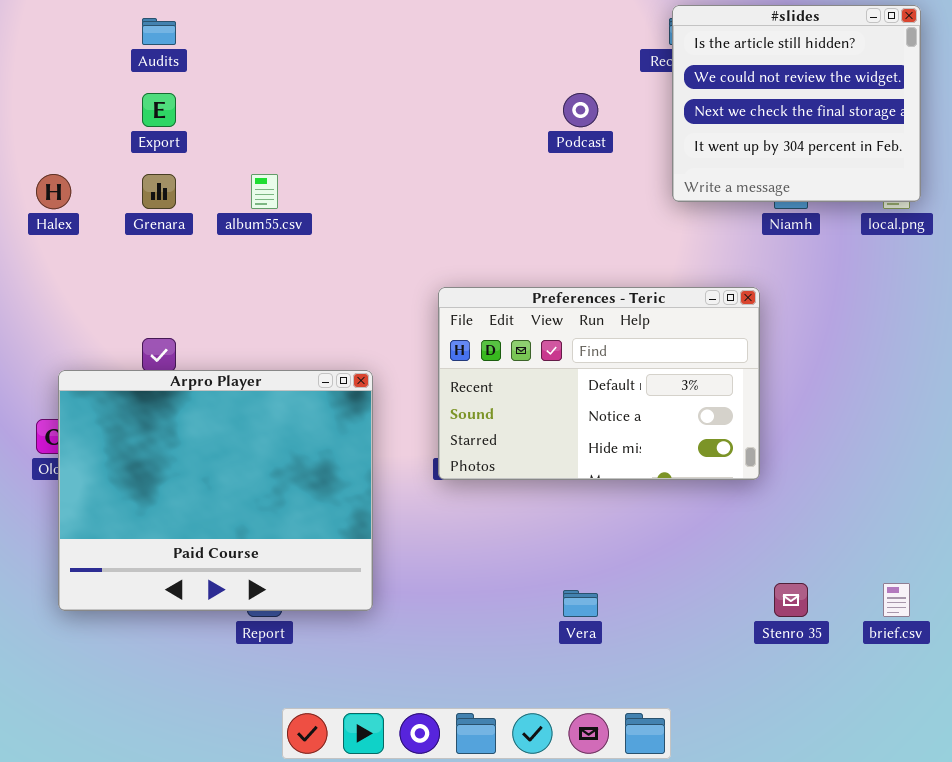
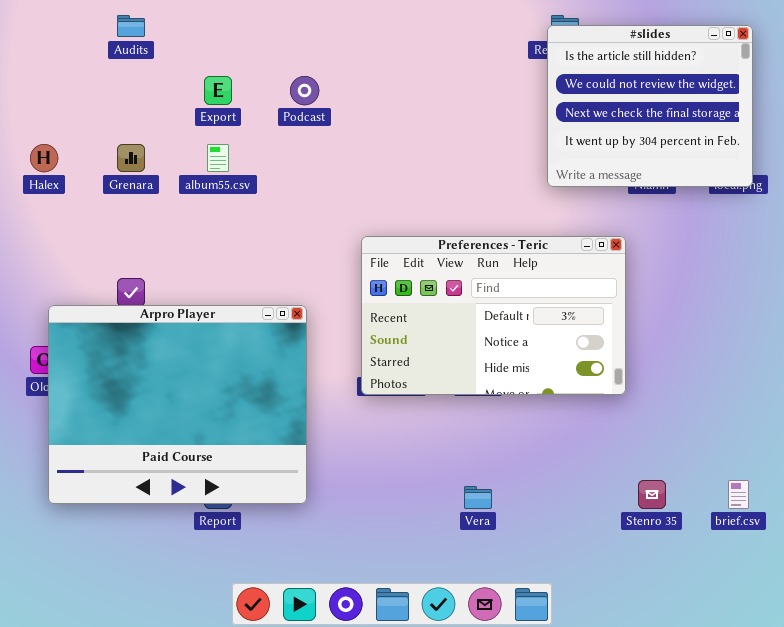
#slides: [672,5,921,202] -> [547,25,753,187], moved
Export: [142,93,176,127] -> [204,76,232,105], moved
Podcast: [563,93,598,127] -> [290,76,319,105], moved

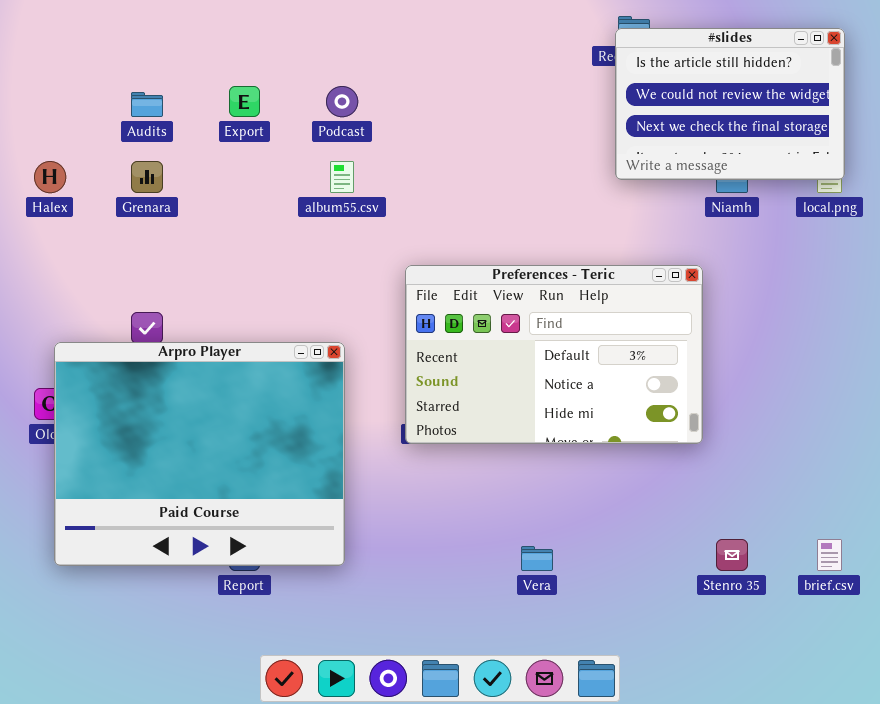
Audits: [117,15,145,37] -> [131,92,163,117], moved
#slides: [547,25,753,187] -> [615,28,845,180], resized
album55.csv: [207,144,229,172] -> [330,161,354,193], moved

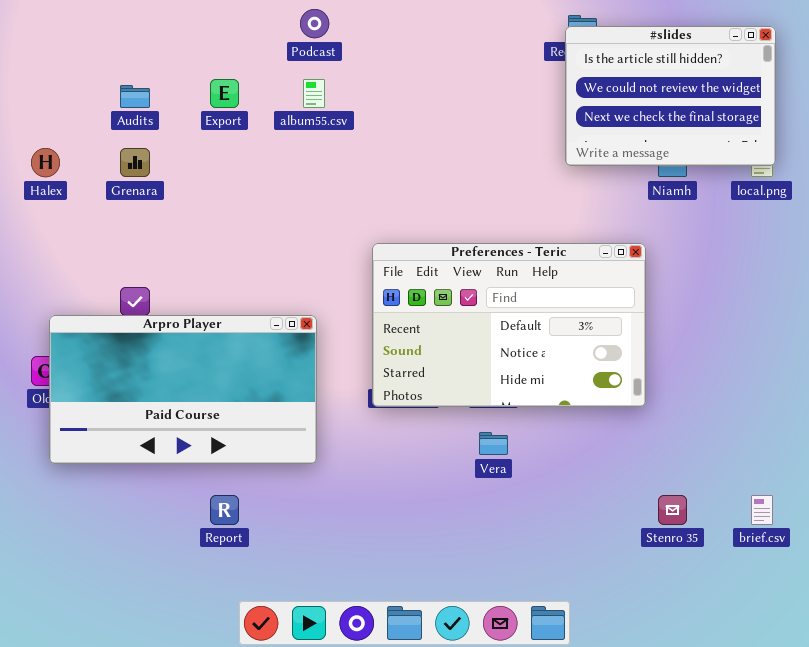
Podcast: [326,86,358,117] -> [300,9,329,38], moved
album55.csv: [330,161,354,193] -> [303,79,325,108], moved
Arpro Player: [54,342,345,566] -> [49,315,317,464], resized
Vera: [521,546,553,571] -> [479,432,508,455], moved

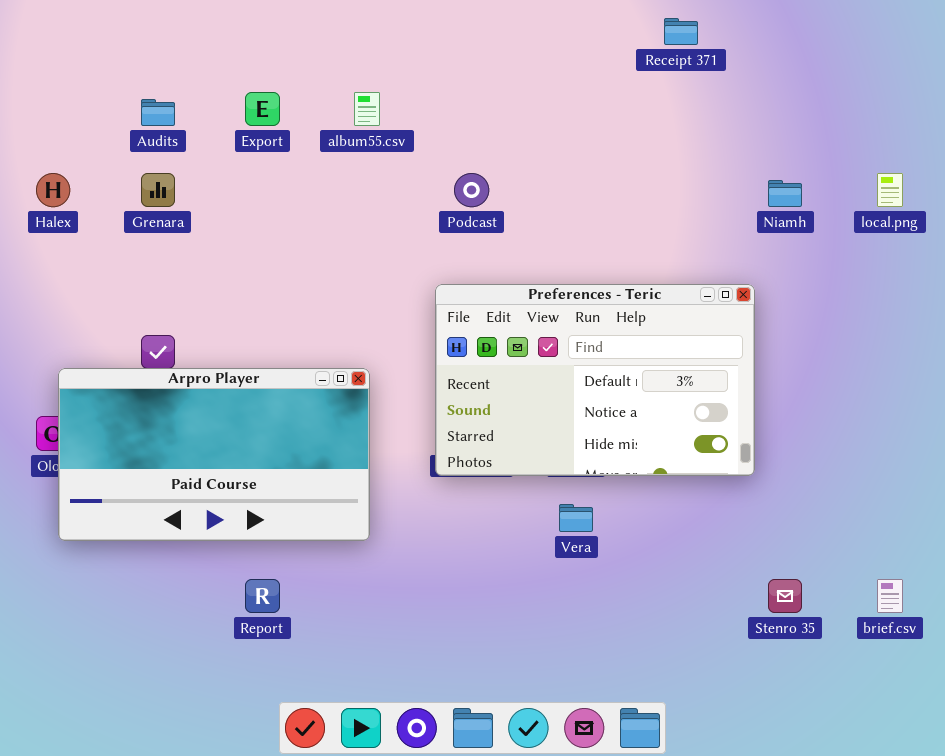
Podcast: [300,9,329,38] -> [454,173,489,207], moved
#slides: [565,26,776,166] -> none, closed

